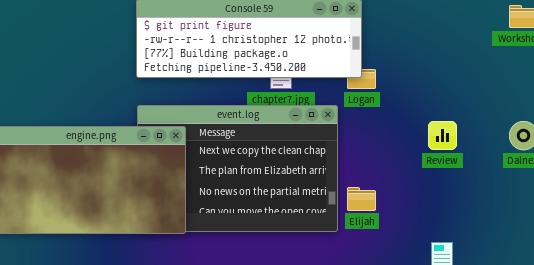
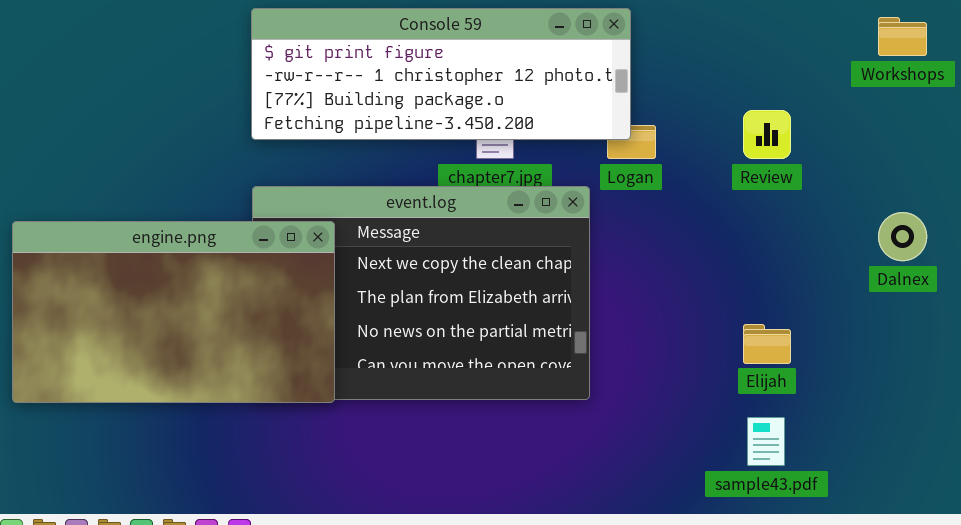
Review: [428,121,457,150] -> [743,110,791,159], moved
Elijah: [347,187,376,211] -> [743,324,791,364], moved

